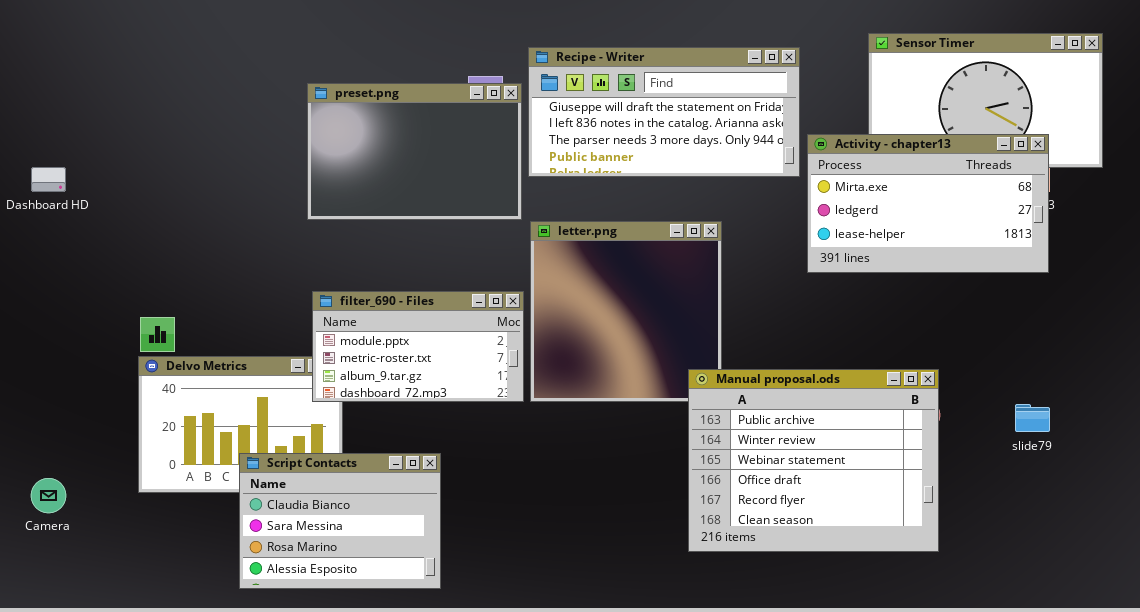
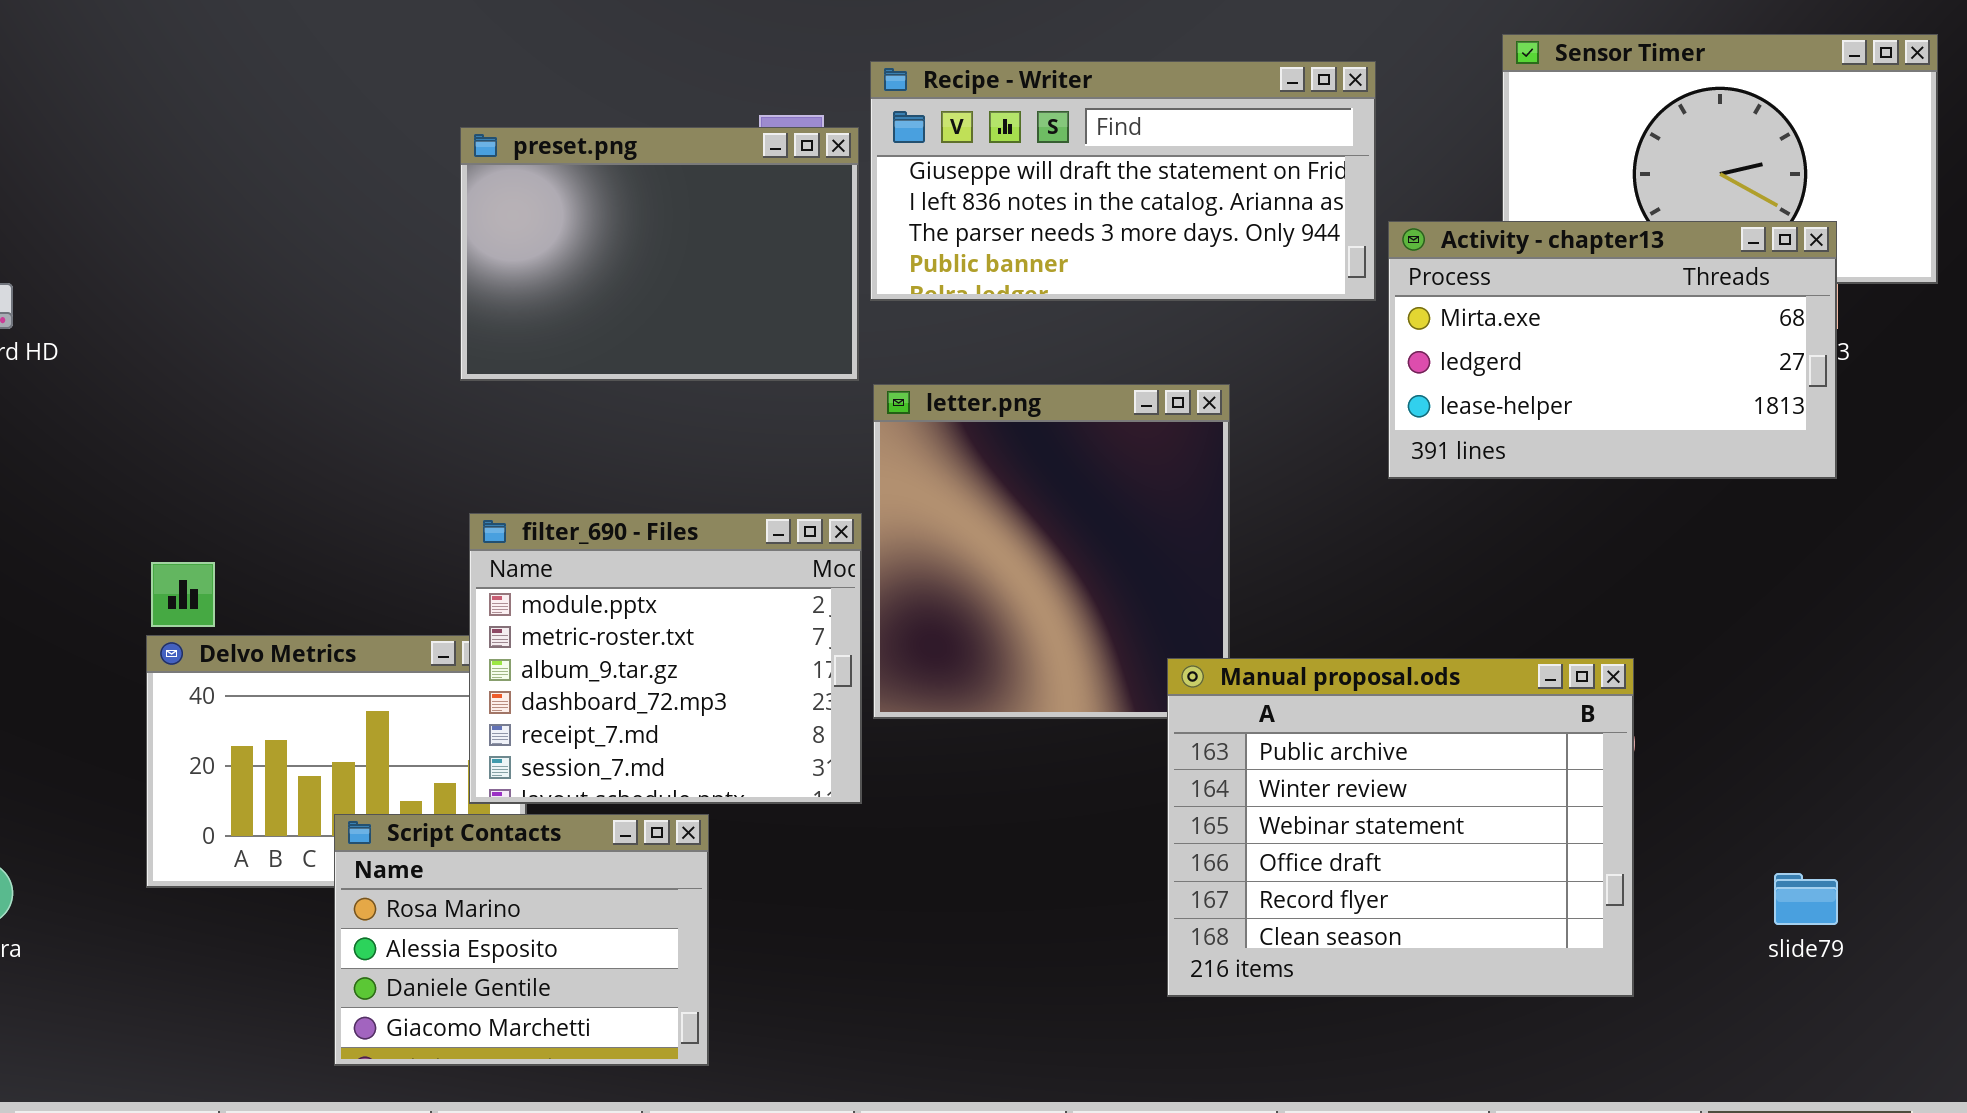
filter_690 - Files: [312,291,524,402] -> [469,513,862,804], resized
slide79: [1015,404,1050,432] -> [1774,873,1838,925], moved
Script Contacts: [239,453,441,589] -> [334,814,709,1066], scrolled down 2 rows

